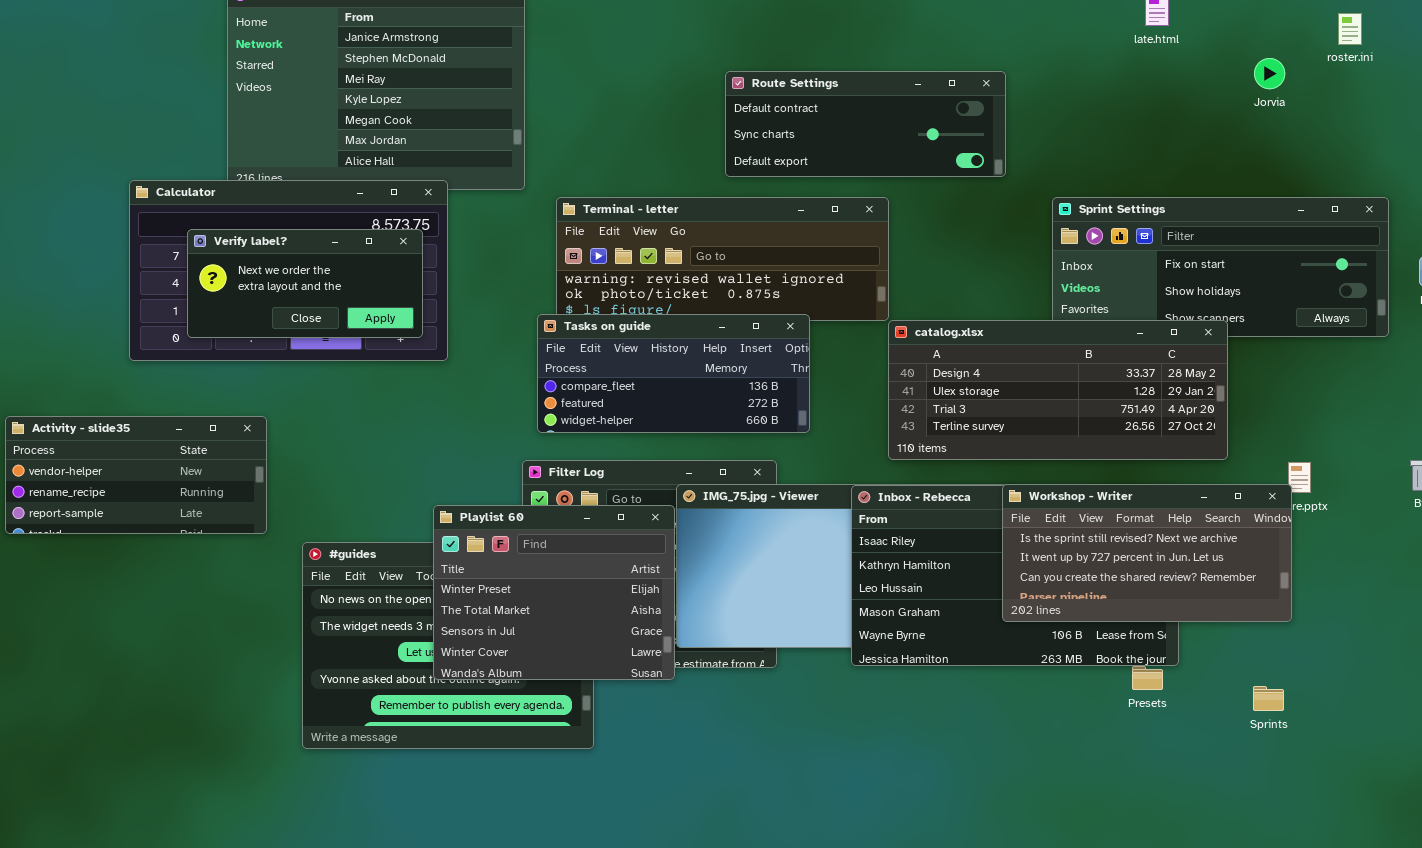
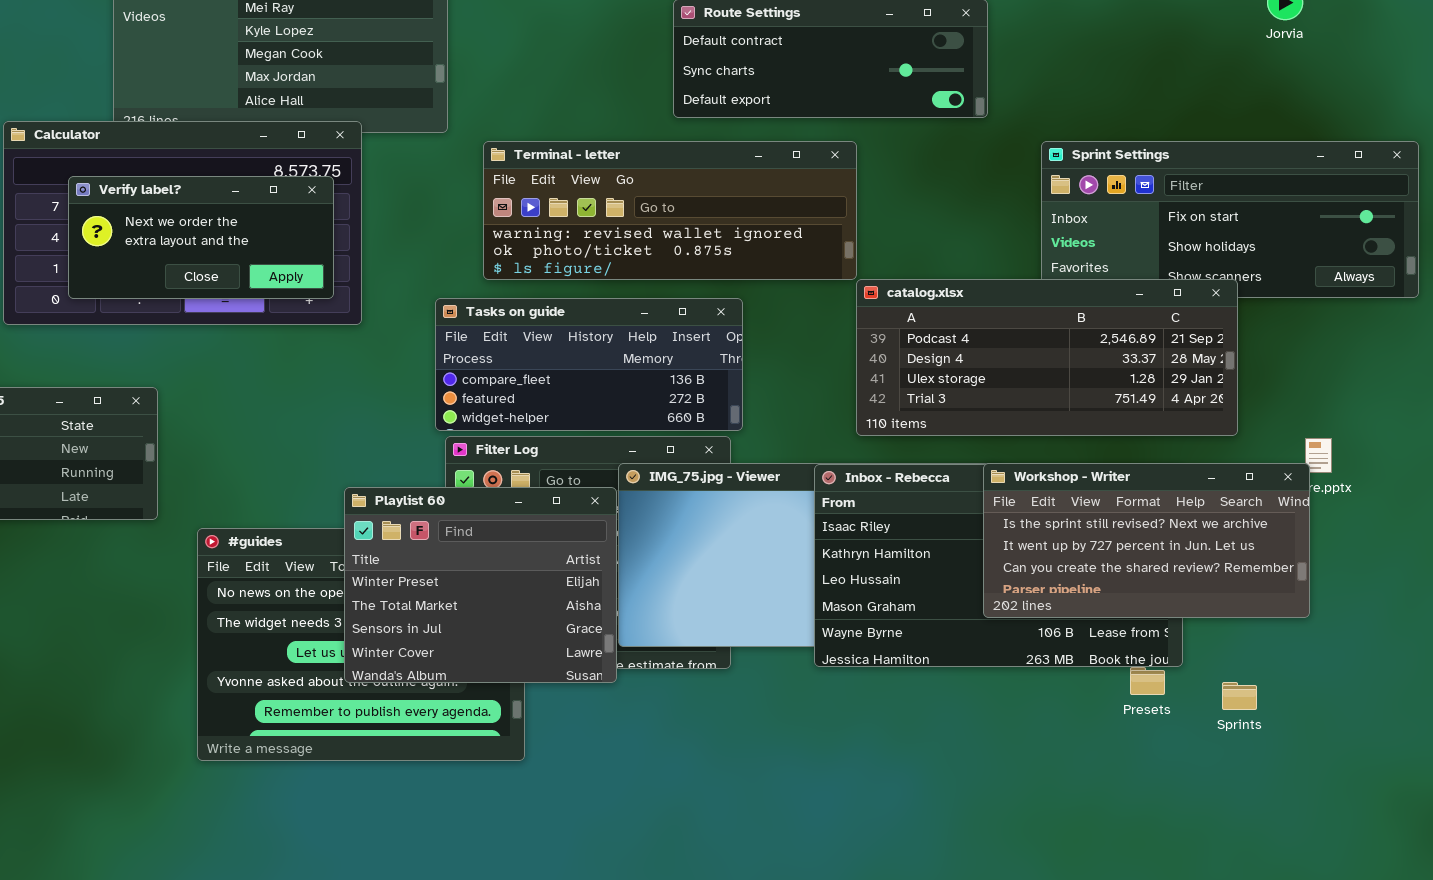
Tasks on guide: [537,314,810,433] -> [435,298,743,431], moved
catalog.xlsx: [888,320,1228,460] -> [856,279,1238,436], scrolled up 1 row
Sprints: [1253,686,1284,711] -> [1222,682,1257,710], moved

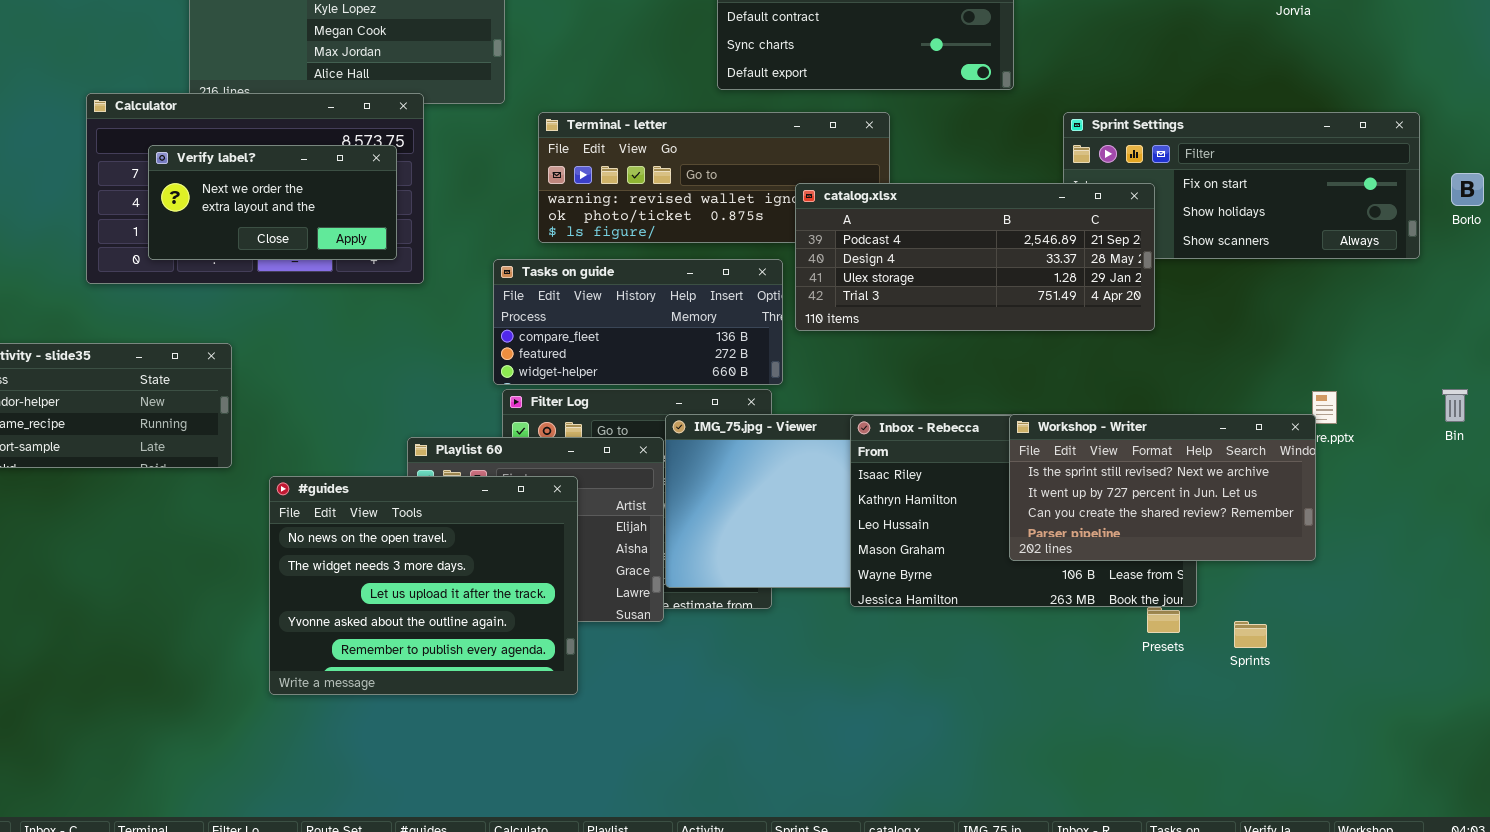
catalog.xlsx: [856,279,1238,436] -> [795,183,1155,331], moved
#guides: [197,528,525,761] -> [269,476,578,695], raised

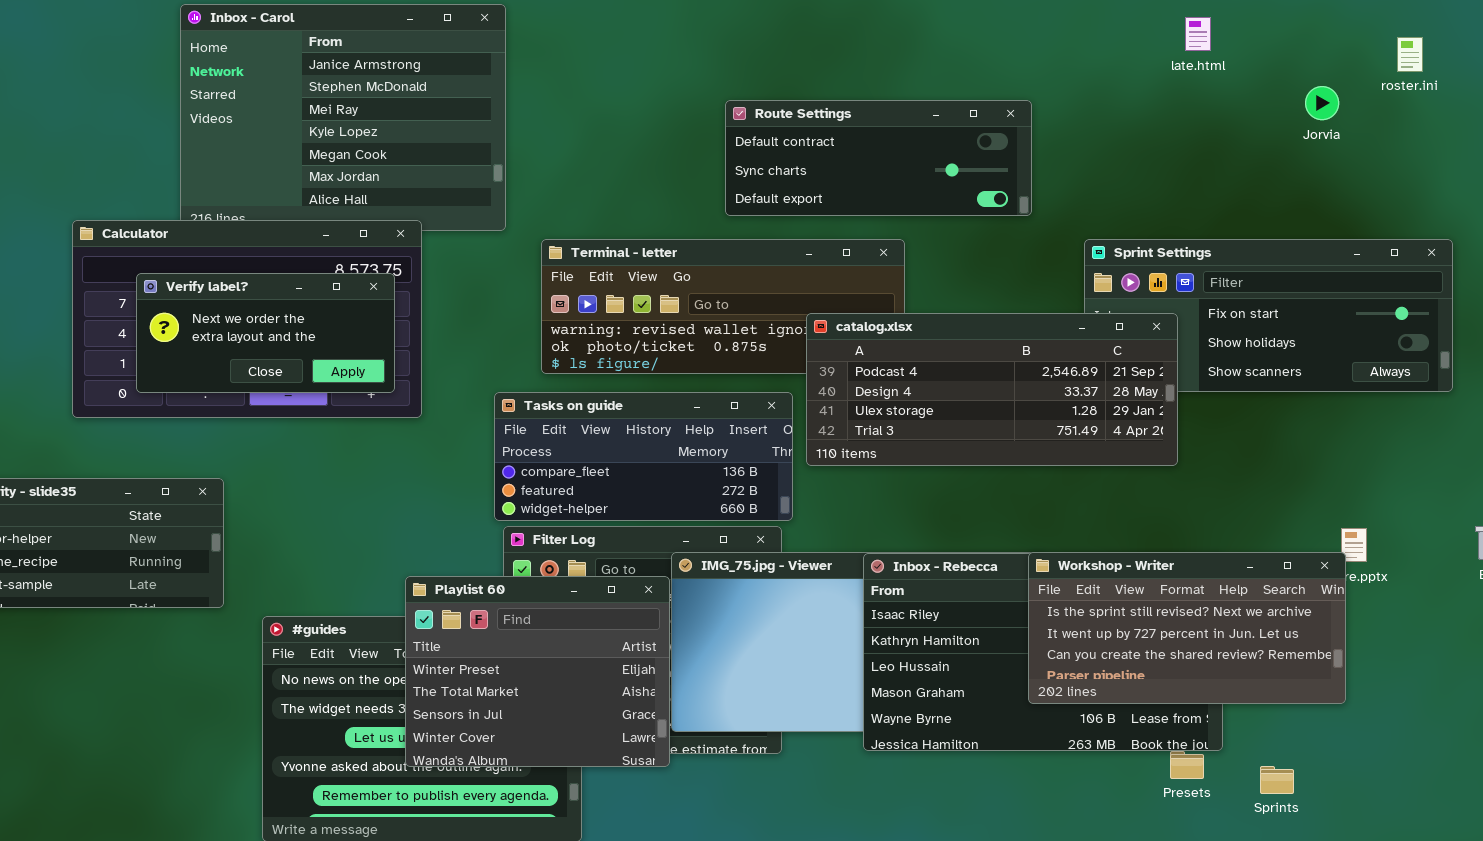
Playlist 60: [407,437,664,622] -> [405,576,670,767], raised

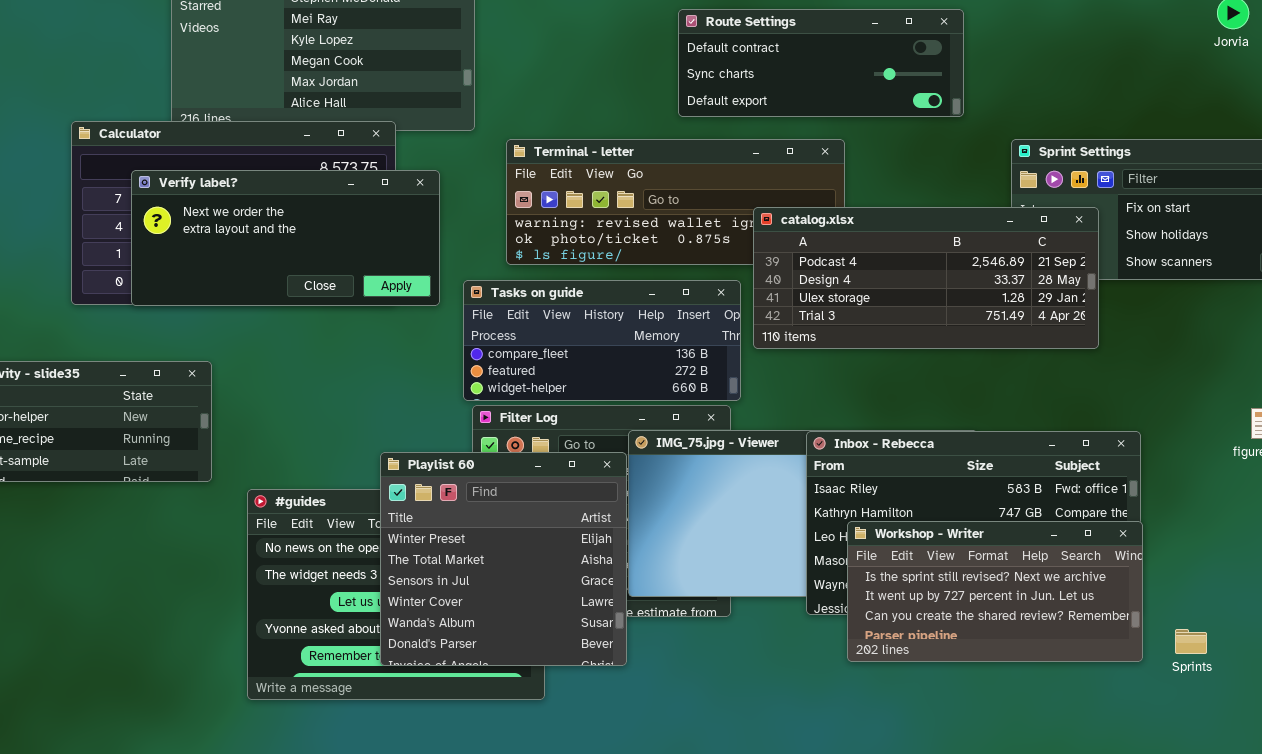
Verify label?: [136,273,395,393] -> [131,170,440,306], resized
Workshop - Writer: [1028,552,1346,704] -> [847,521,1143,662], moved
Playlist 60: [405,576,670,767] -> [380,452,627,666], resized

